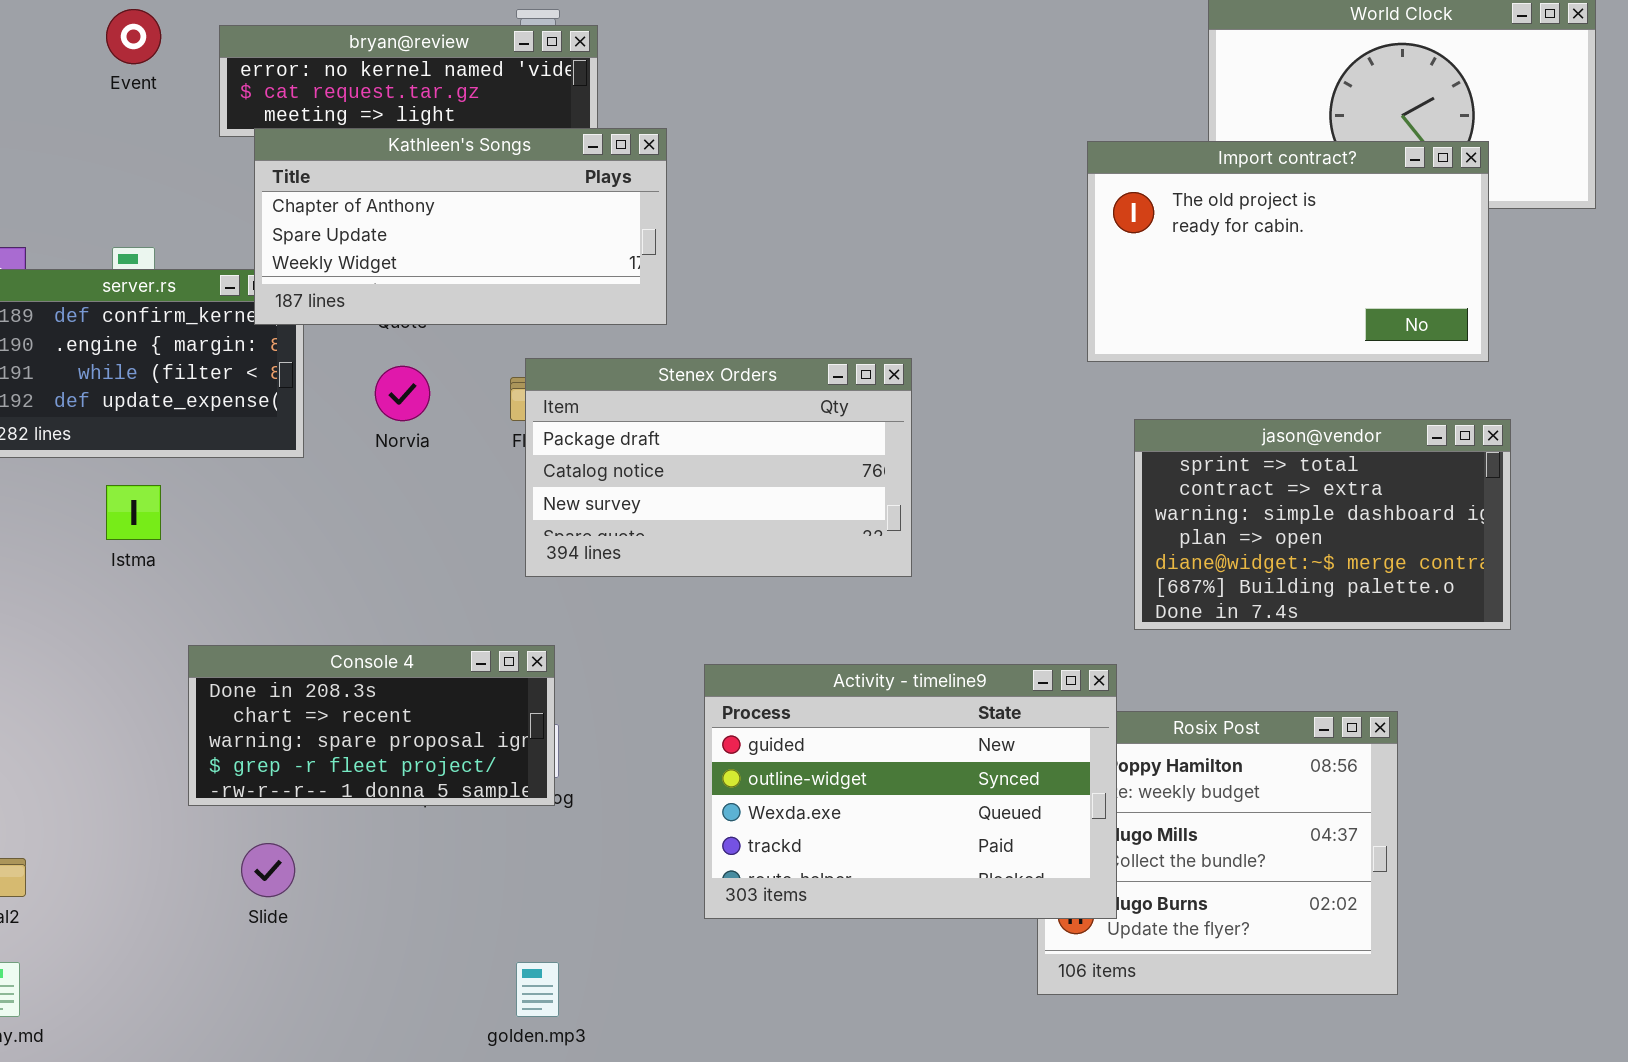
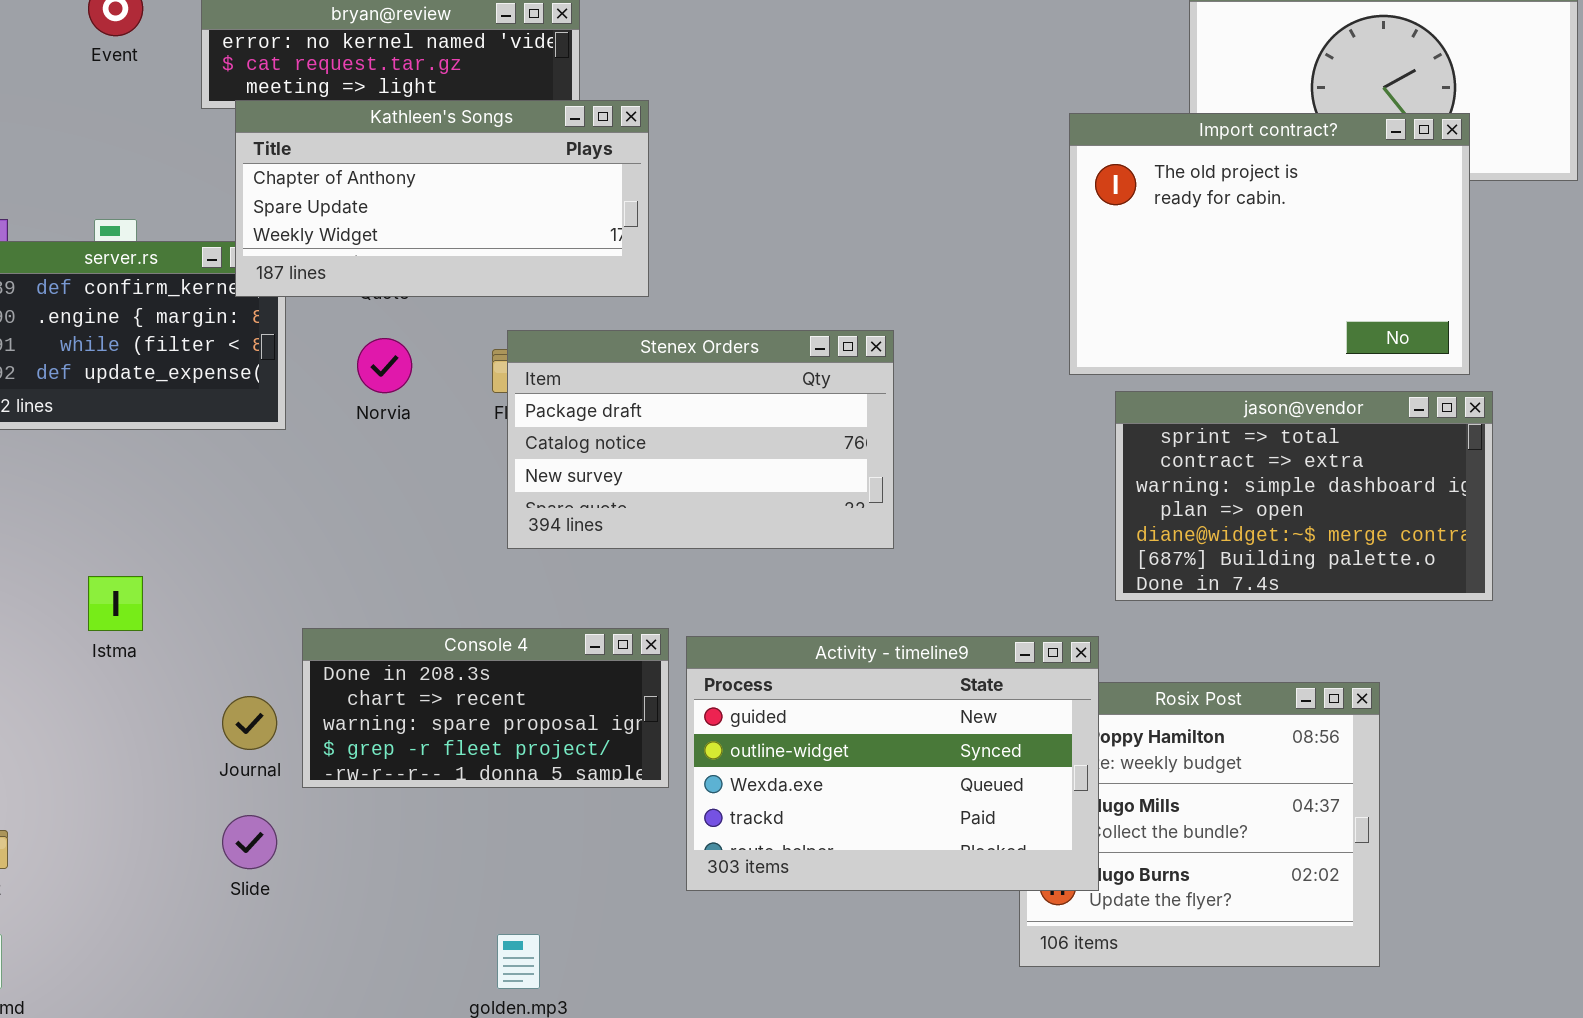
Import contract?: [1087,141,1489,362] -> [1069,113,1470,375], resized
Istma: [106,485,161,540] -> [88,576,143,631], moved
Console 4: [188,645,555,806] -> [302,628,669,788], moved

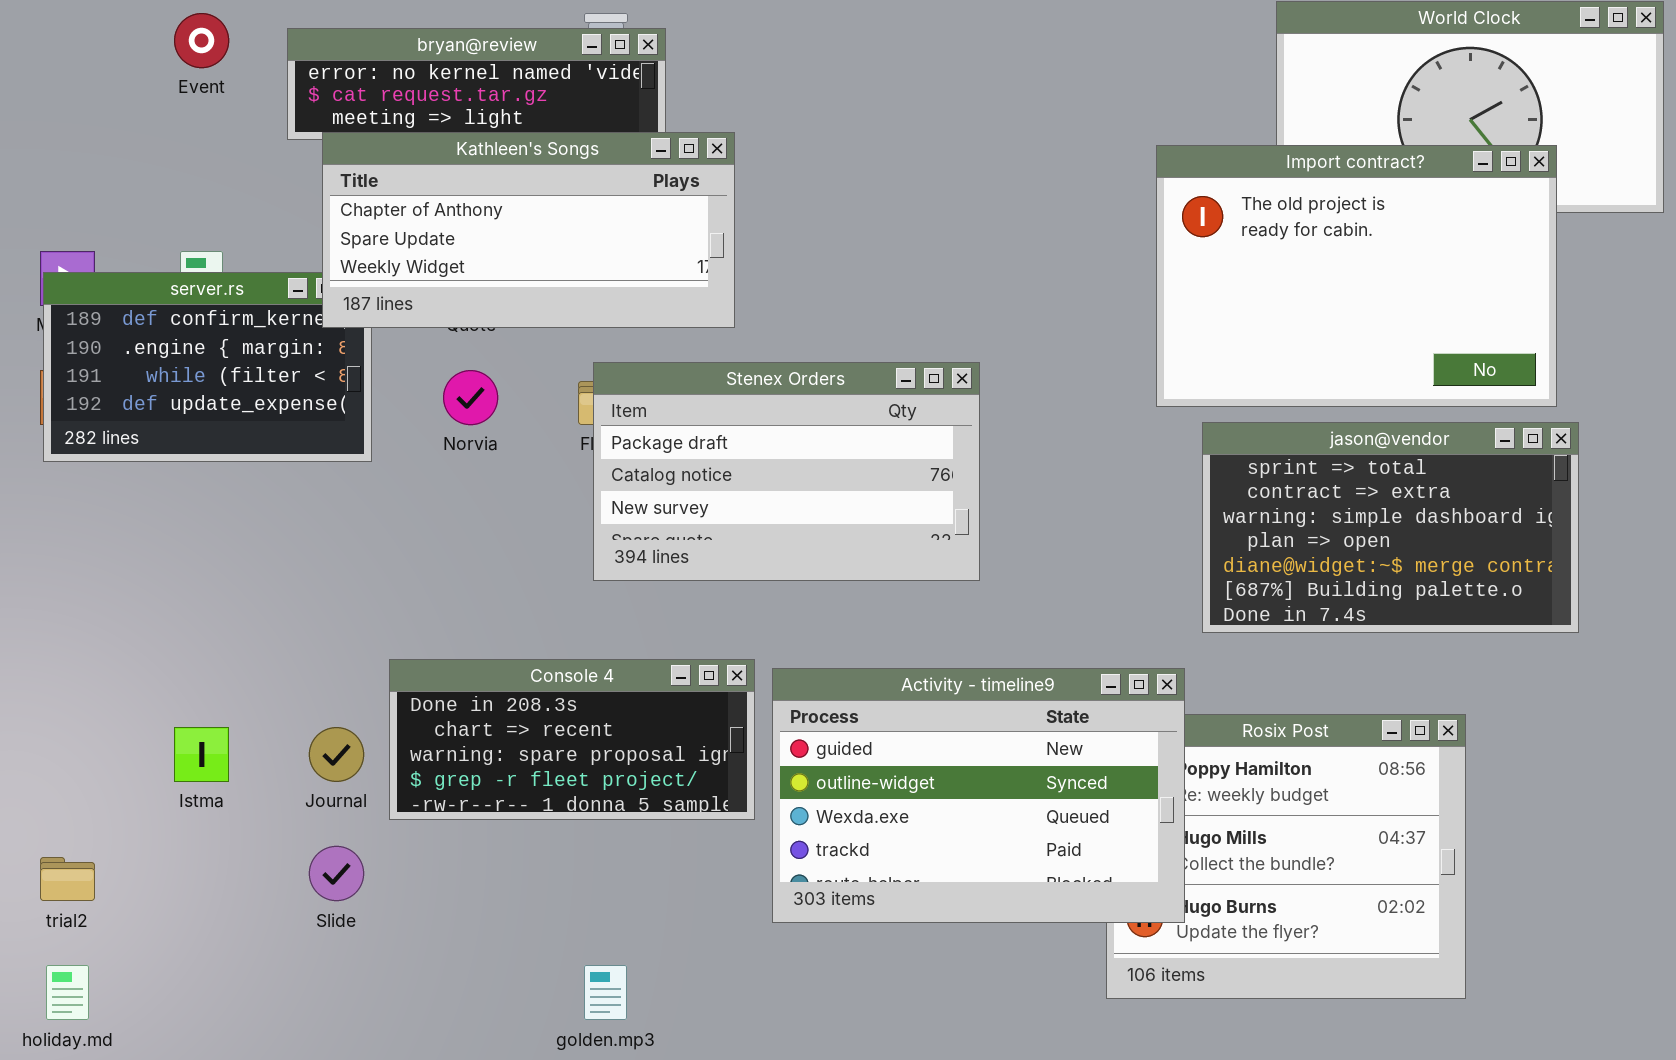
Istma: [88,576,143,631] -> [174,727,229,782], moved

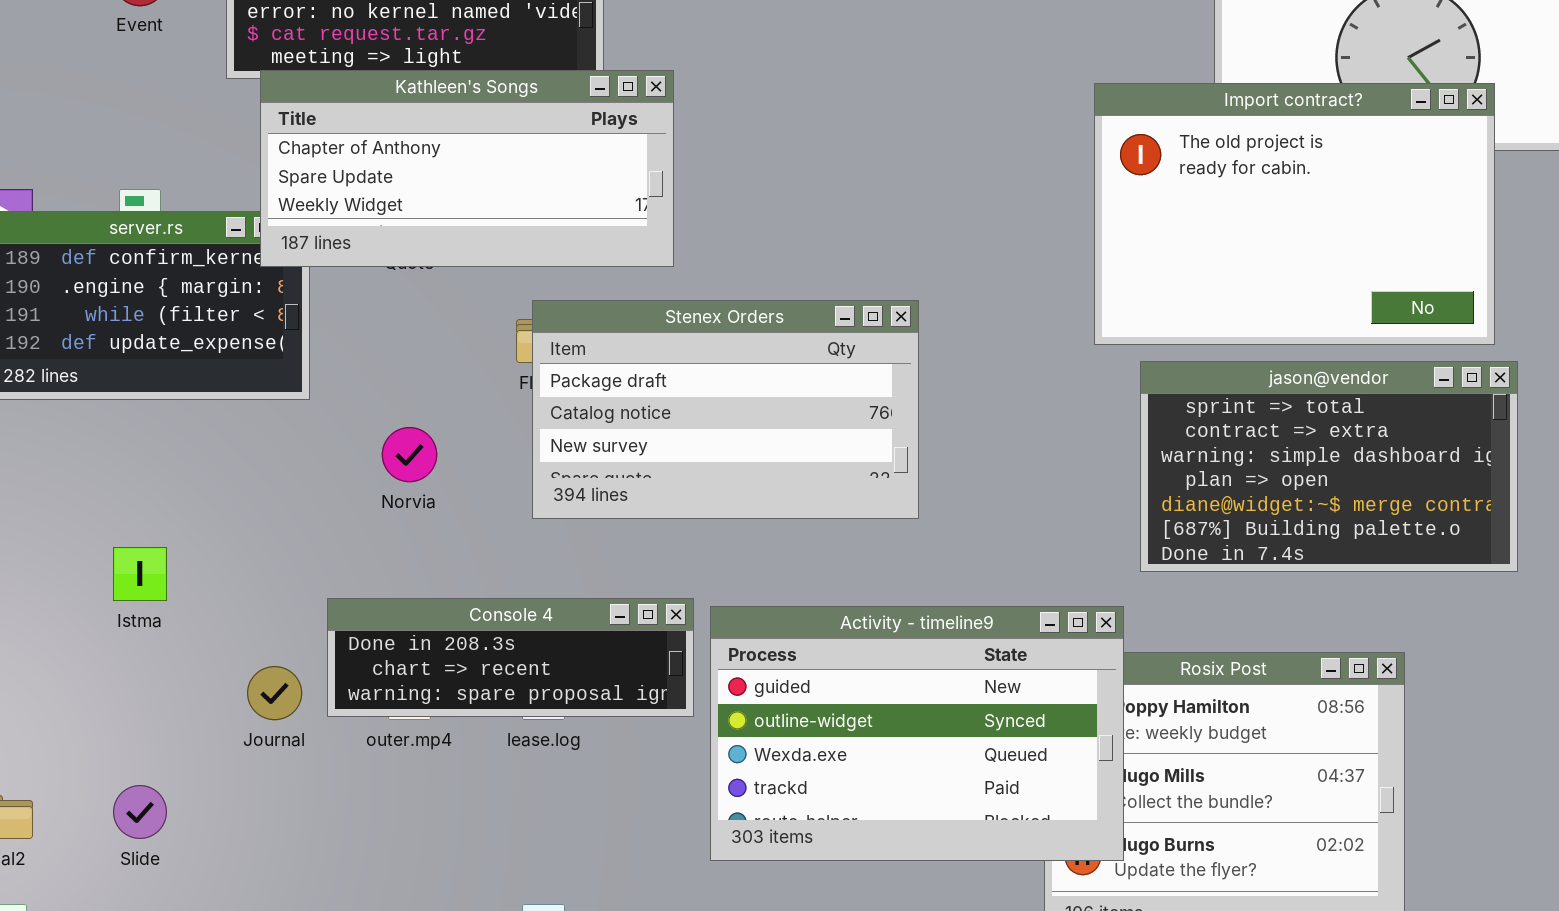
Norvia: [443,370,498,425] -> [382,427,437,482], moved
Console 4: [389,659,755,820] -> [327,598,694,717], resized
Istma: [174,727,229,782] -> [113,547,167,601], moved
Slide: [309,846,364,901] -> [113,785,167,839], moved

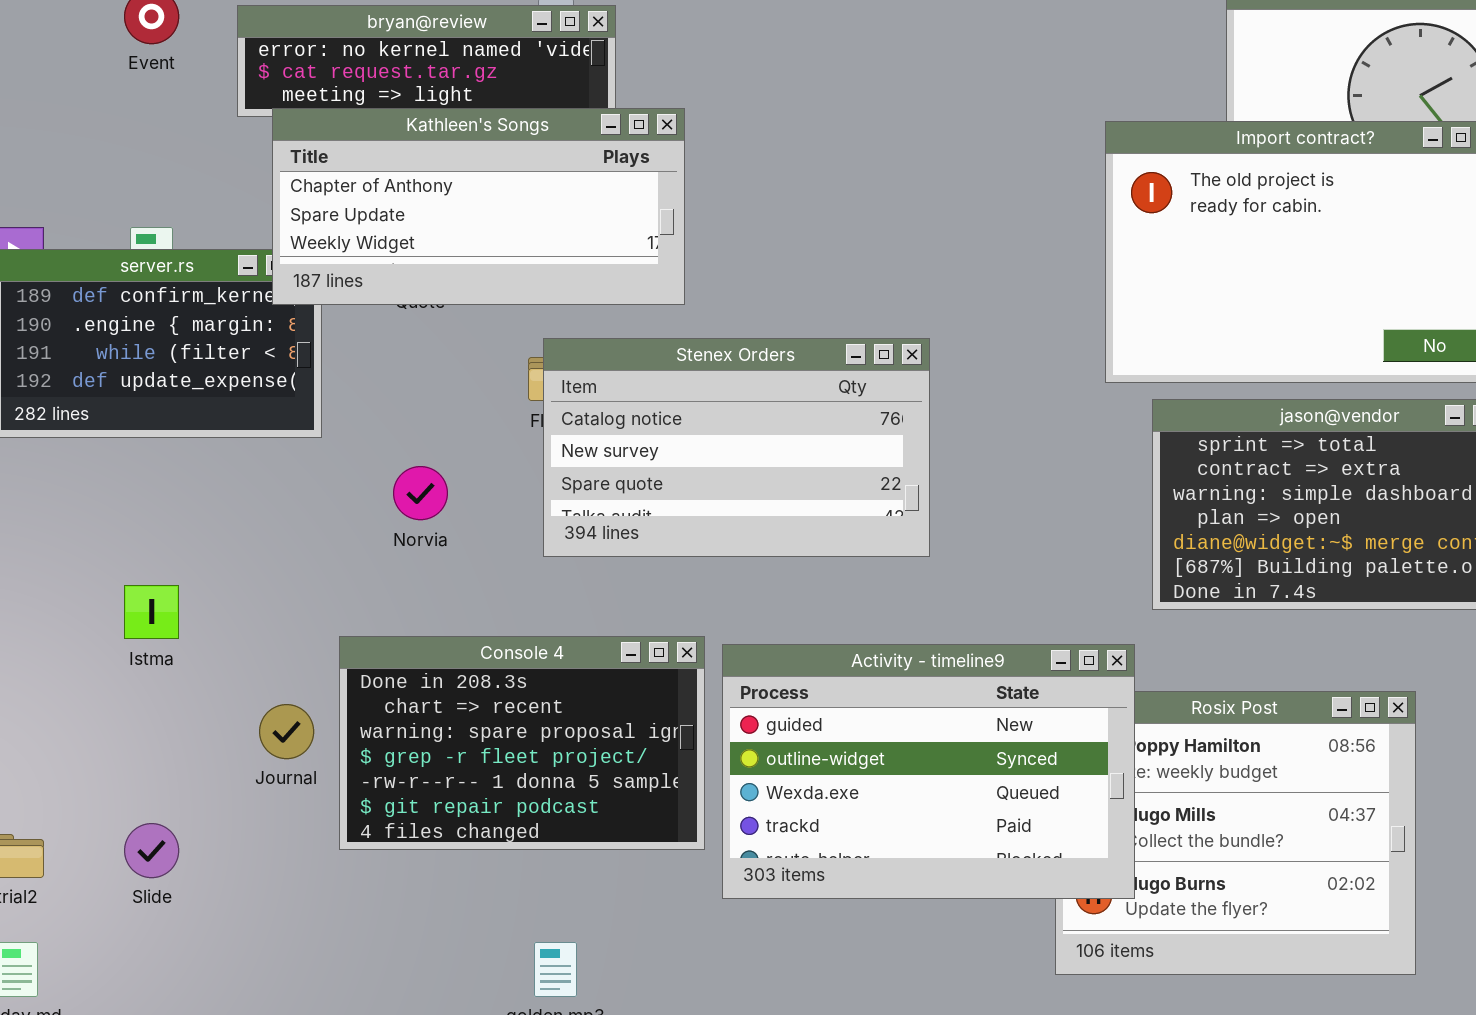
Stenex Orders: [532,300,919,519] -> [543,338,930,557], scrolled down 1 row
Console 4: [327,598,694,717] -> [339,636,705,850], resized

